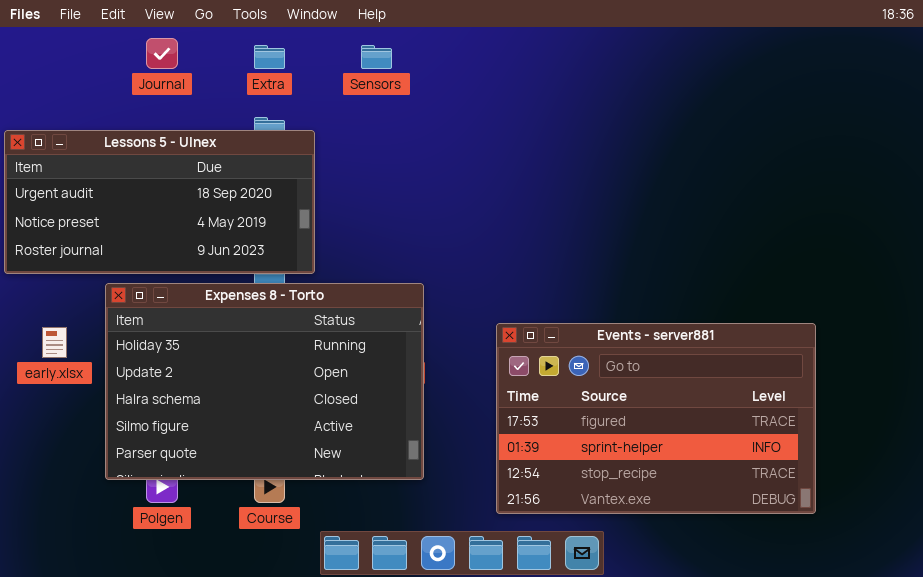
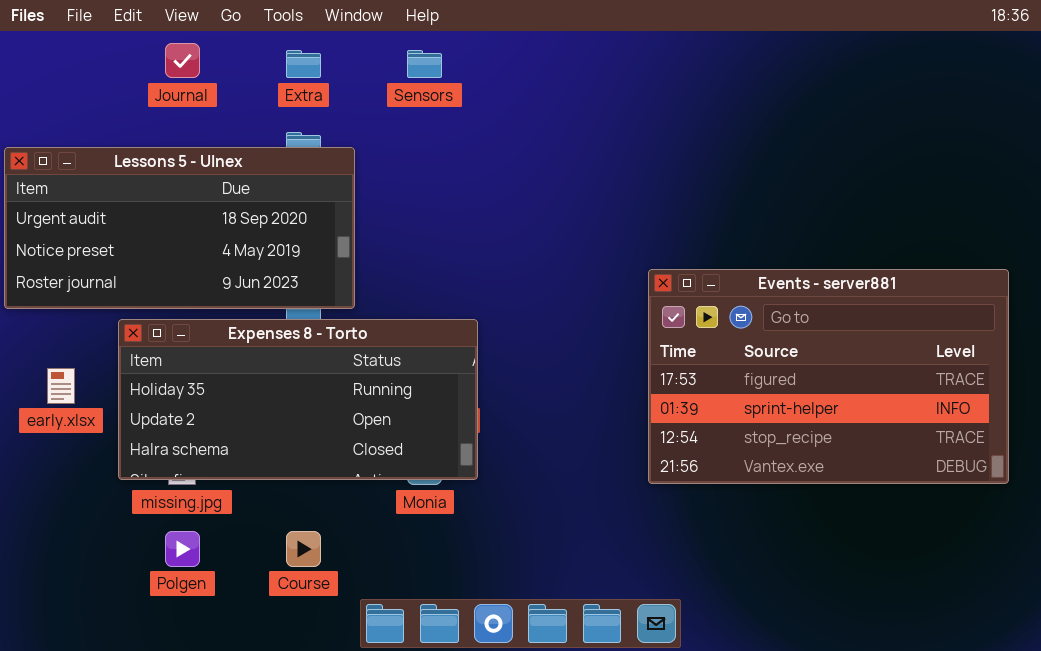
Expenses 8 - Torto: [105,283,424,480] -> [118,319,478,480], resized
Events - server881: [496,323,816,514] -> [648,269,1009,484], moved

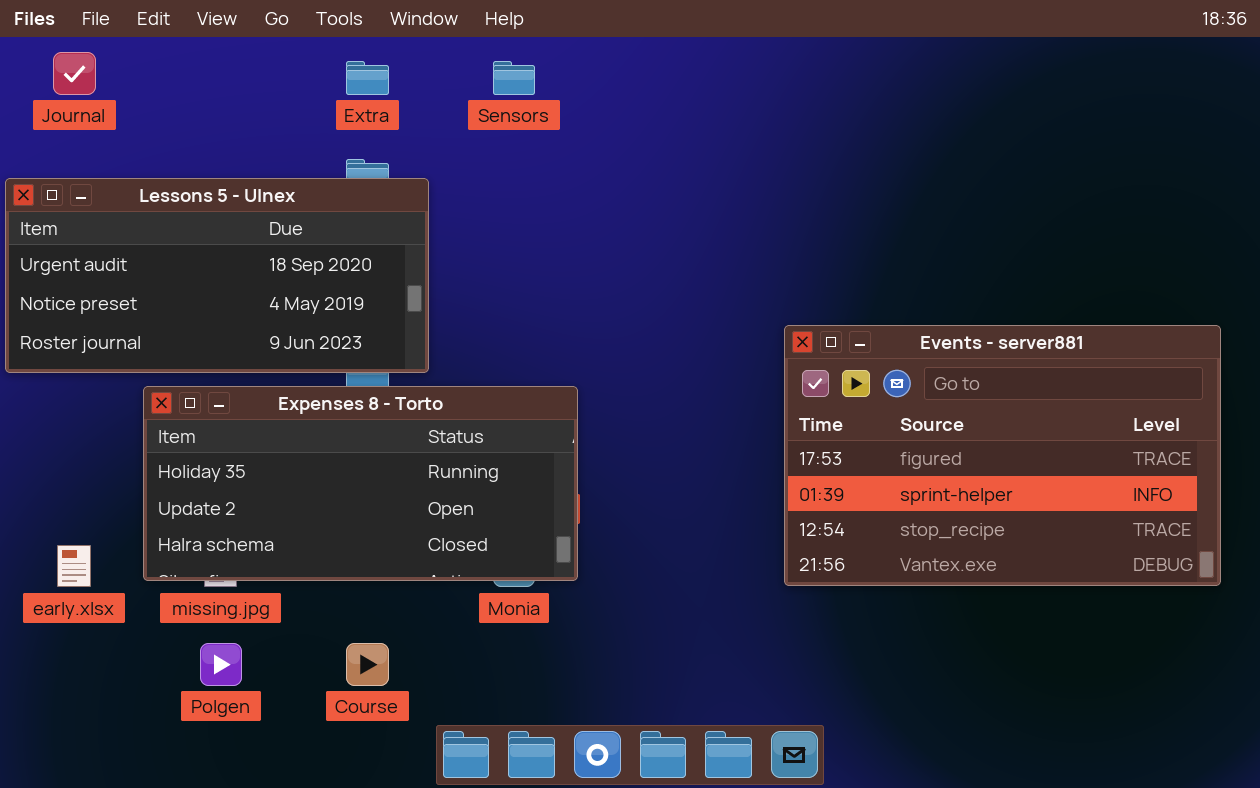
Journal: [165,43,200,78] -> [53,52,96,95], moved
early.xlsx: [47,368,75,404] -> [57,545,91,587], moved

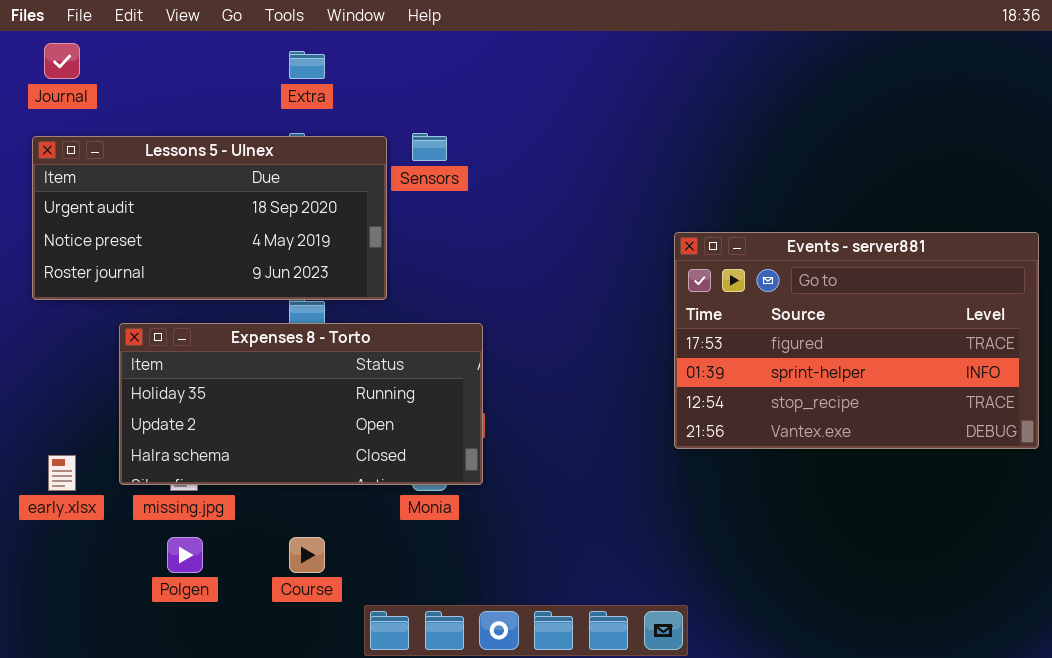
Sensors: [493,61,535,95] -> [412,133,447,161], moved
Lessons 5 - Ulnex: [5,178,429,373] -> [32,136,387,300], moved
Events - server881: [784,325,1221,586] -> [674,232,1039,449], moved

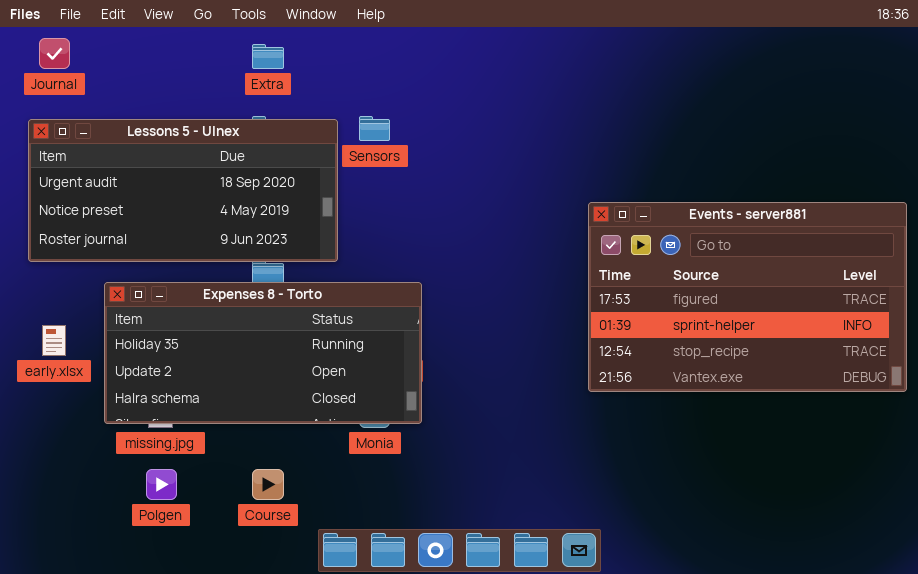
early.xlsx: [48,455,76,491] -> [42,325,66,356], moved

